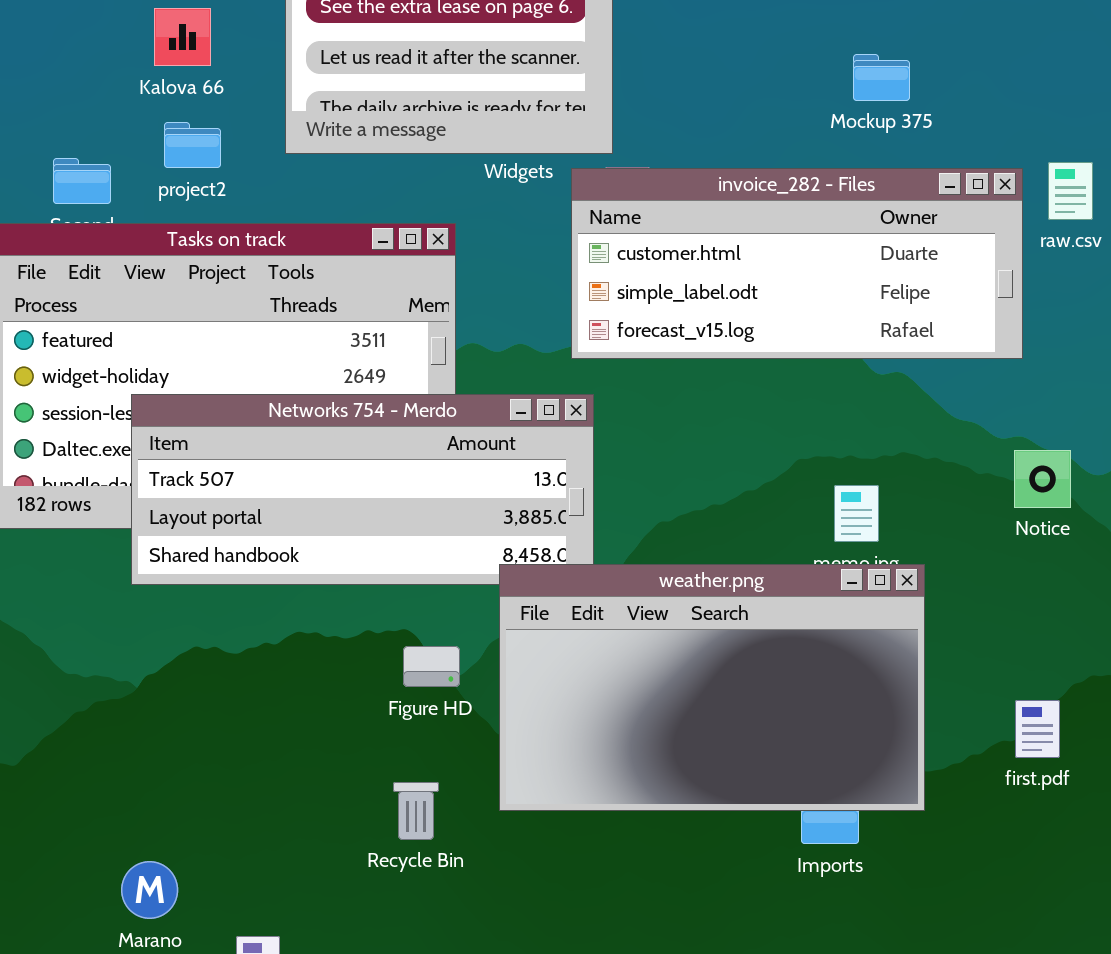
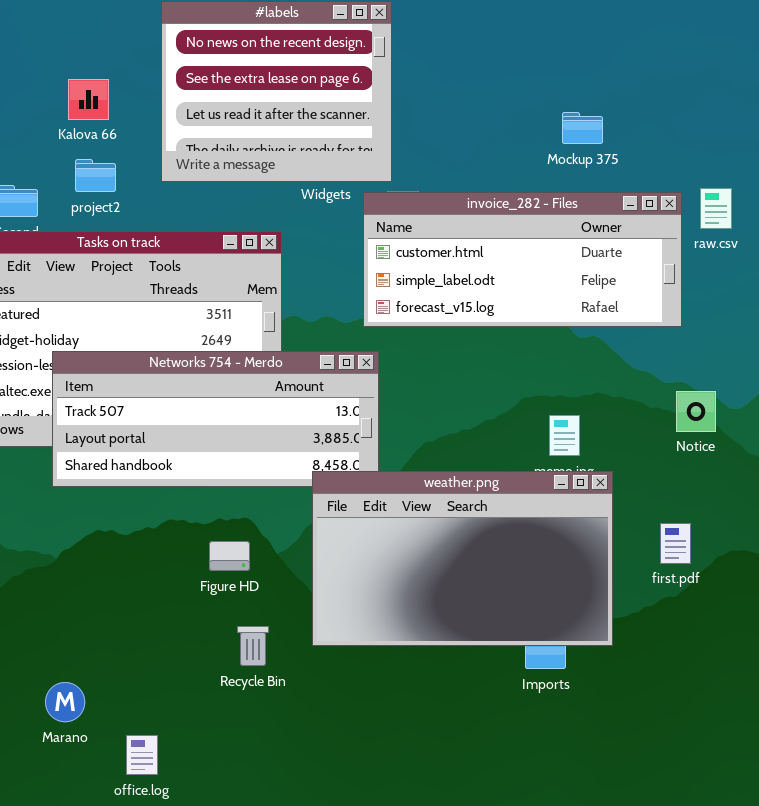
Figure HD: [403,646,460,687] -> [209,541,250,571], moved
first.pdf: [1015,700,1060,758] -> [660,523,691,564], moved

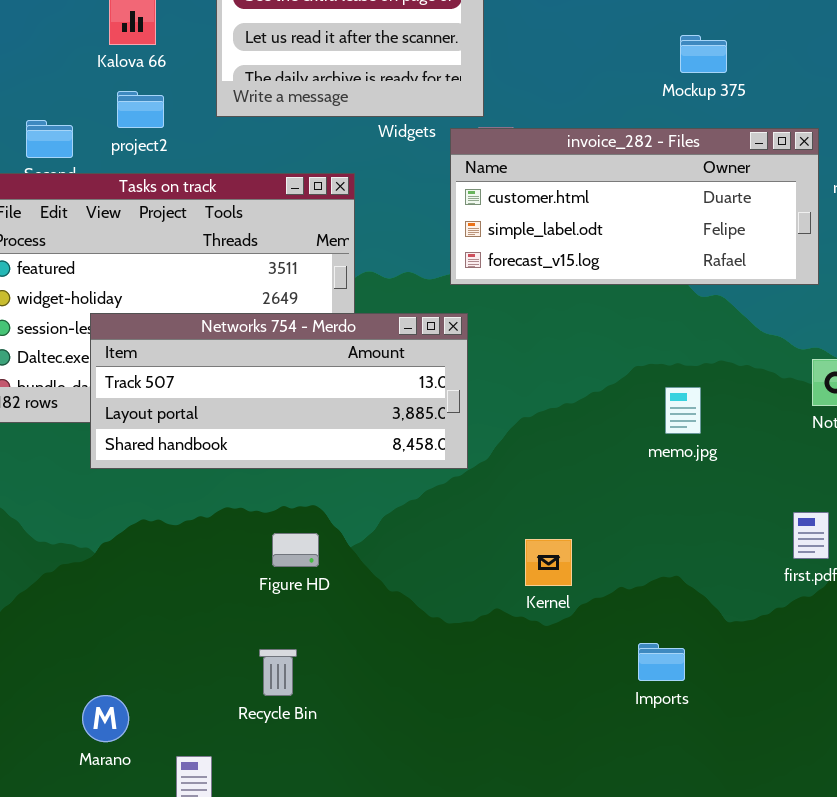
weather.png: [312,471,613,646] -> none, closed
Recycle Bin: [237,626,269,666] -> [259,649,297,696], moved

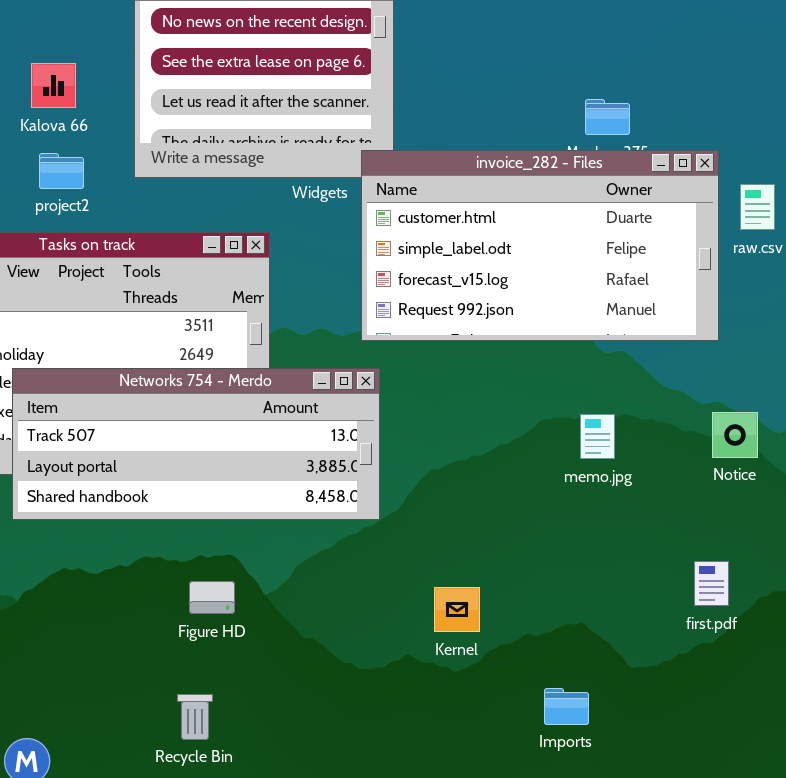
invoice_282 - Files: [450,128,819,285] -> [361,150,719,341], resized
memo.jpg: [665,387,701,434] -> [580,414,615,459], moved

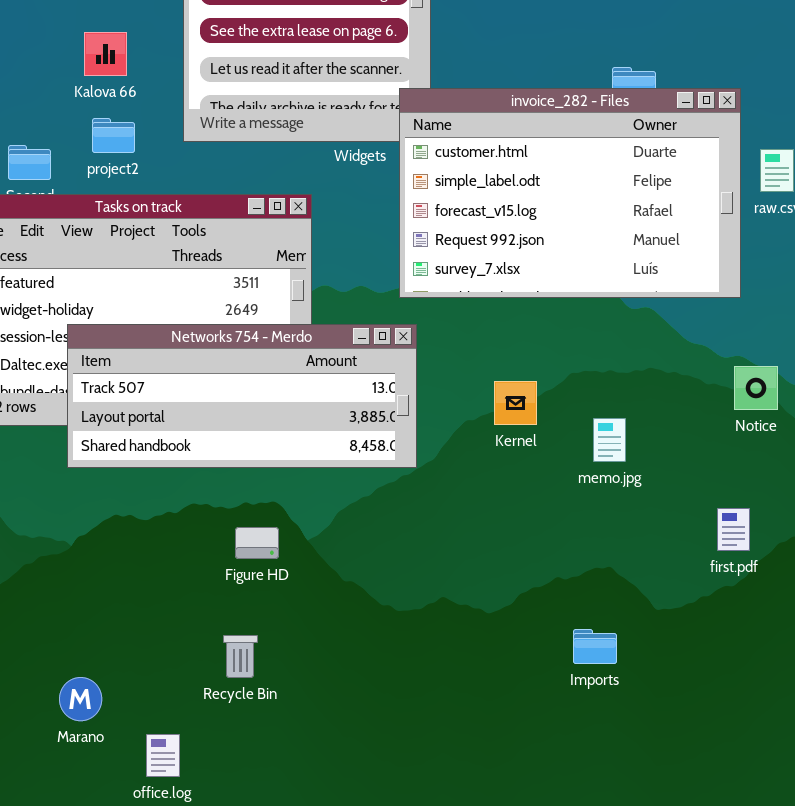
invoice_282 - Files: [361,150,719,341] -> [399,88,741,298], resized
memo.jpg: [580,414,615,459] -> [593,418,626,462], moved
Kernel: [434,587,480,632] -> [494,381,537,425], moved

